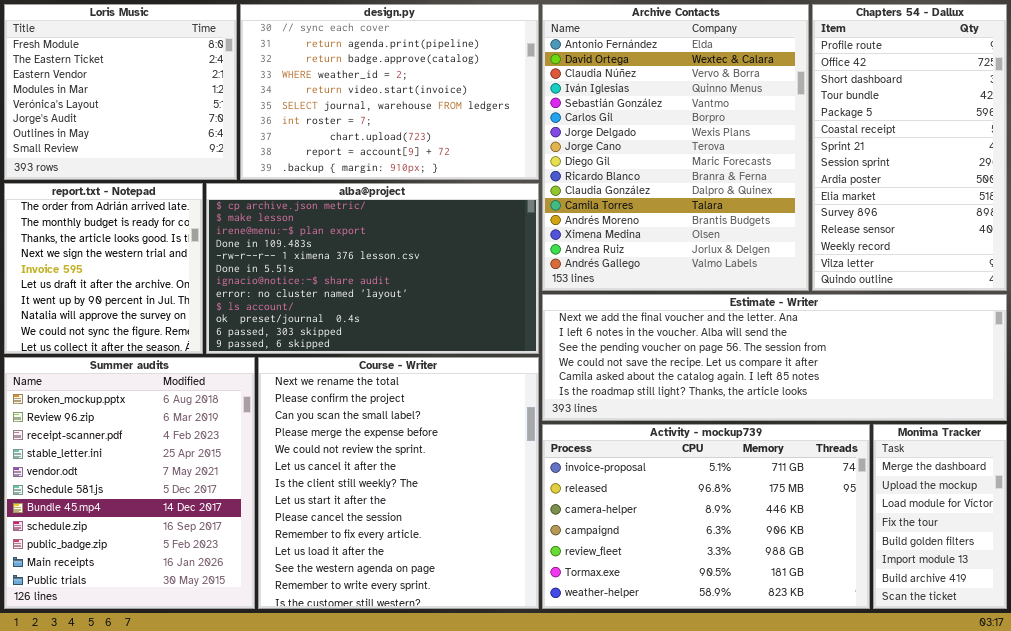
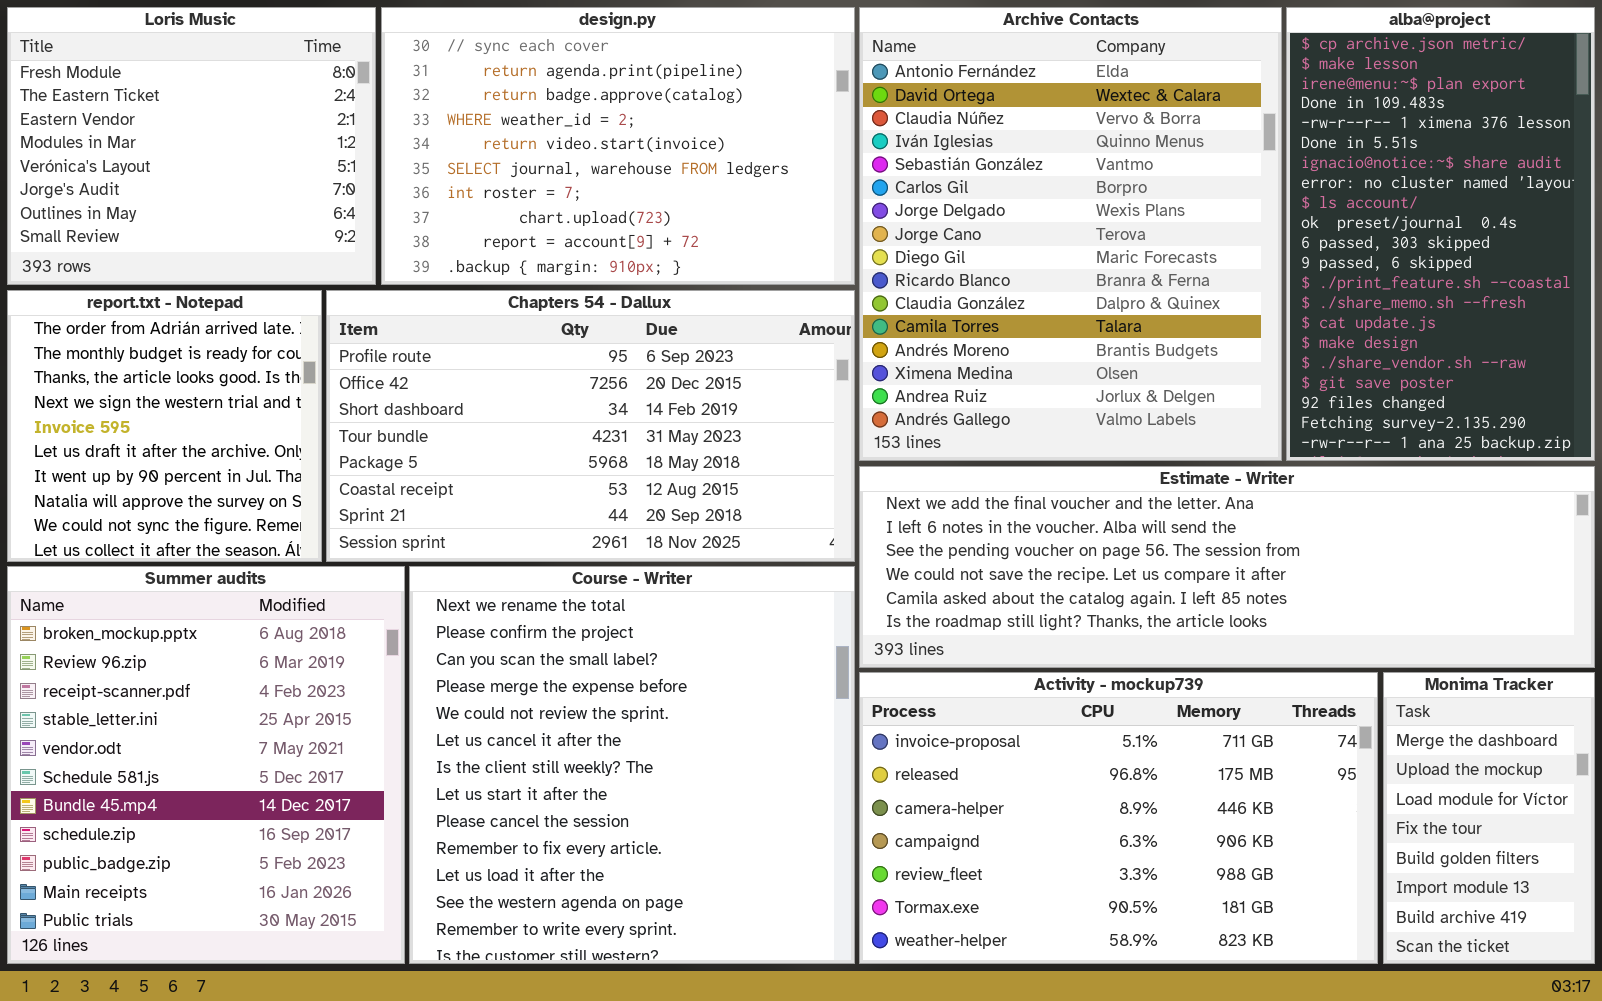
Chapters 54 - Dallux: [812,4,1007,291] -> [326,290,855,562], moved, resized
alba@project: [206,183,539,354] -> [1286,7,1595,461], moved, resized

